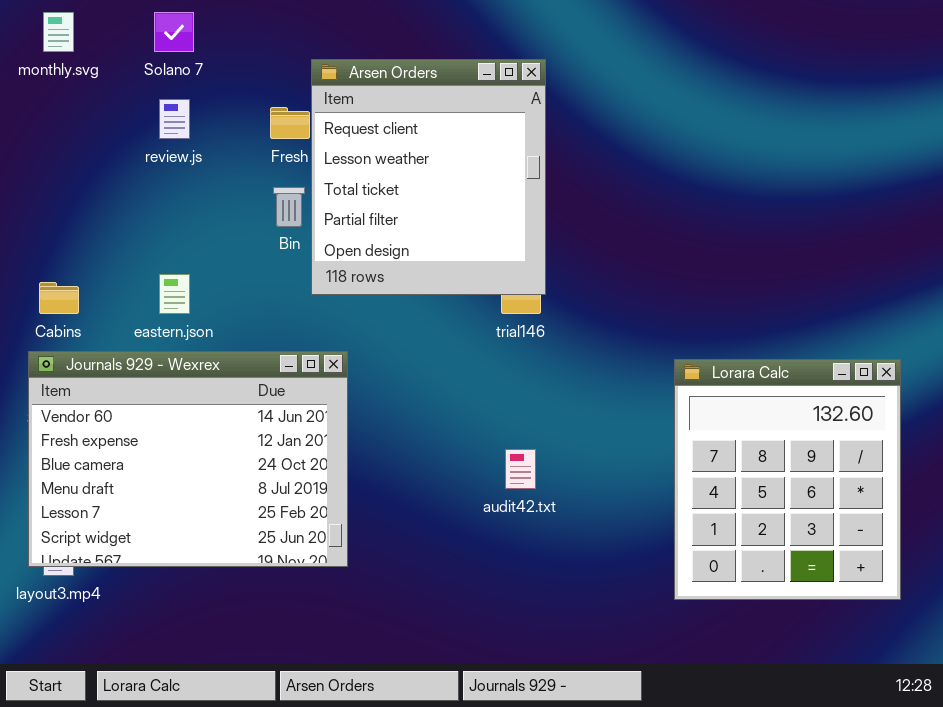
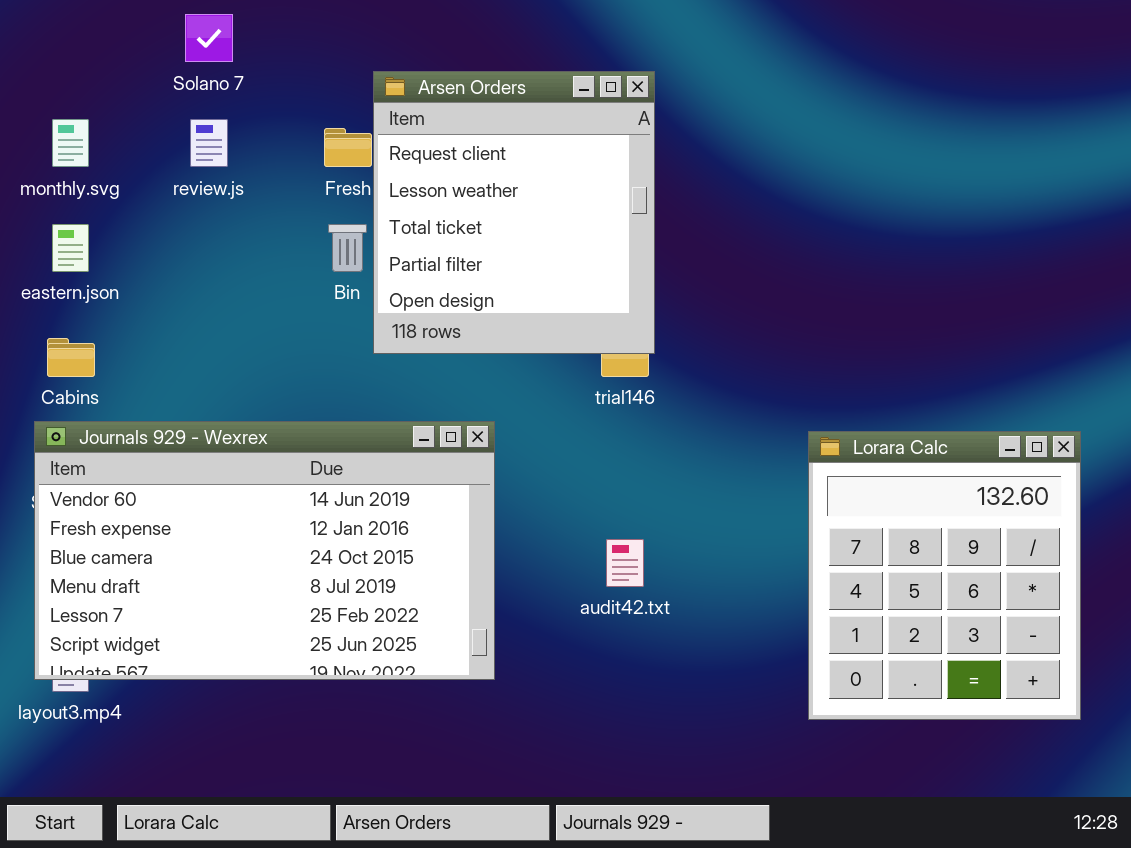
monthly.svg: [43,12,74,52] -> [52,119,89,167], moved
eastern.json: [159,274,190,314] -> [52,224,89,272], moved
Journals 929 - Wexrex: [28,351,348,567] -> [34,421,495,680], resized

